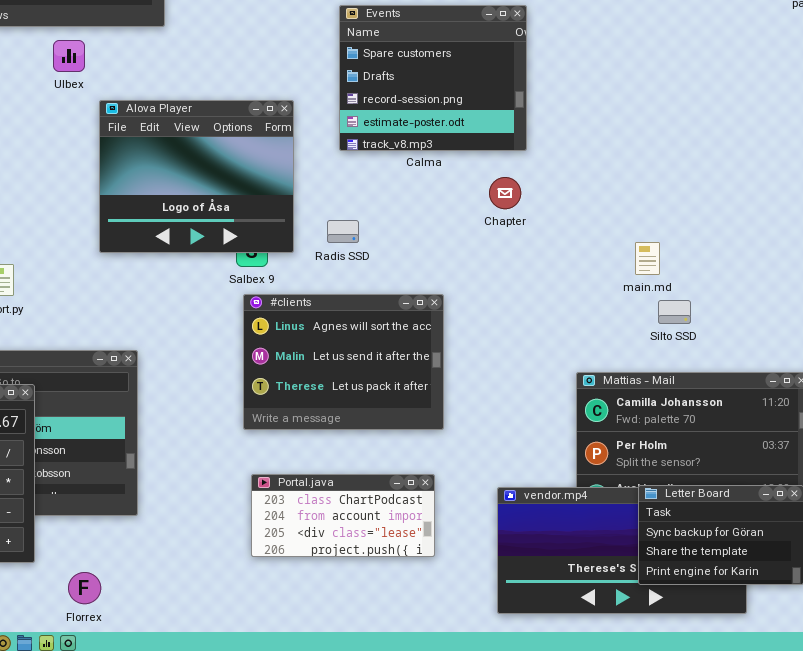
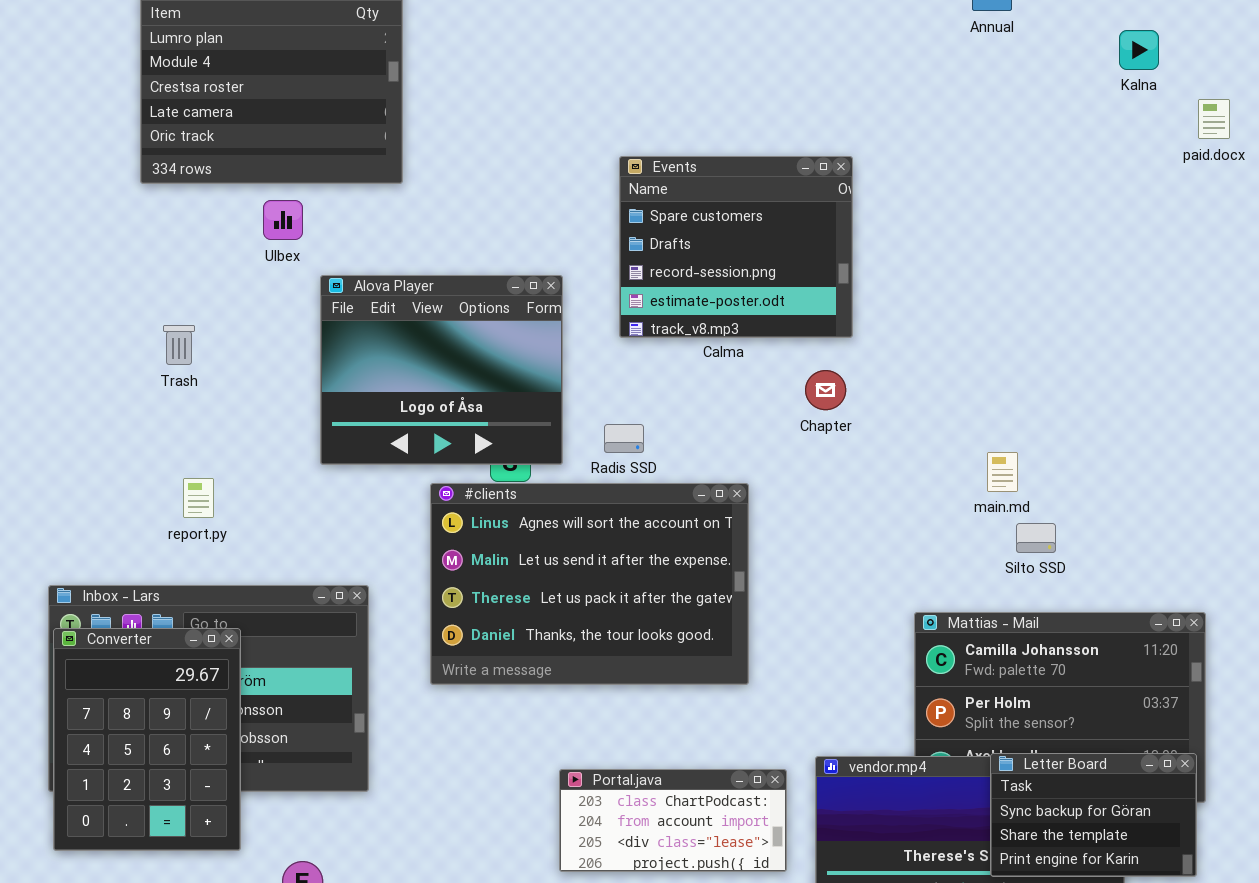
#clients: [243,294,444,430] -> [430,483,749,685], resized
Portal.java: [251,474,435,557] -> [559,769,787,872], moved

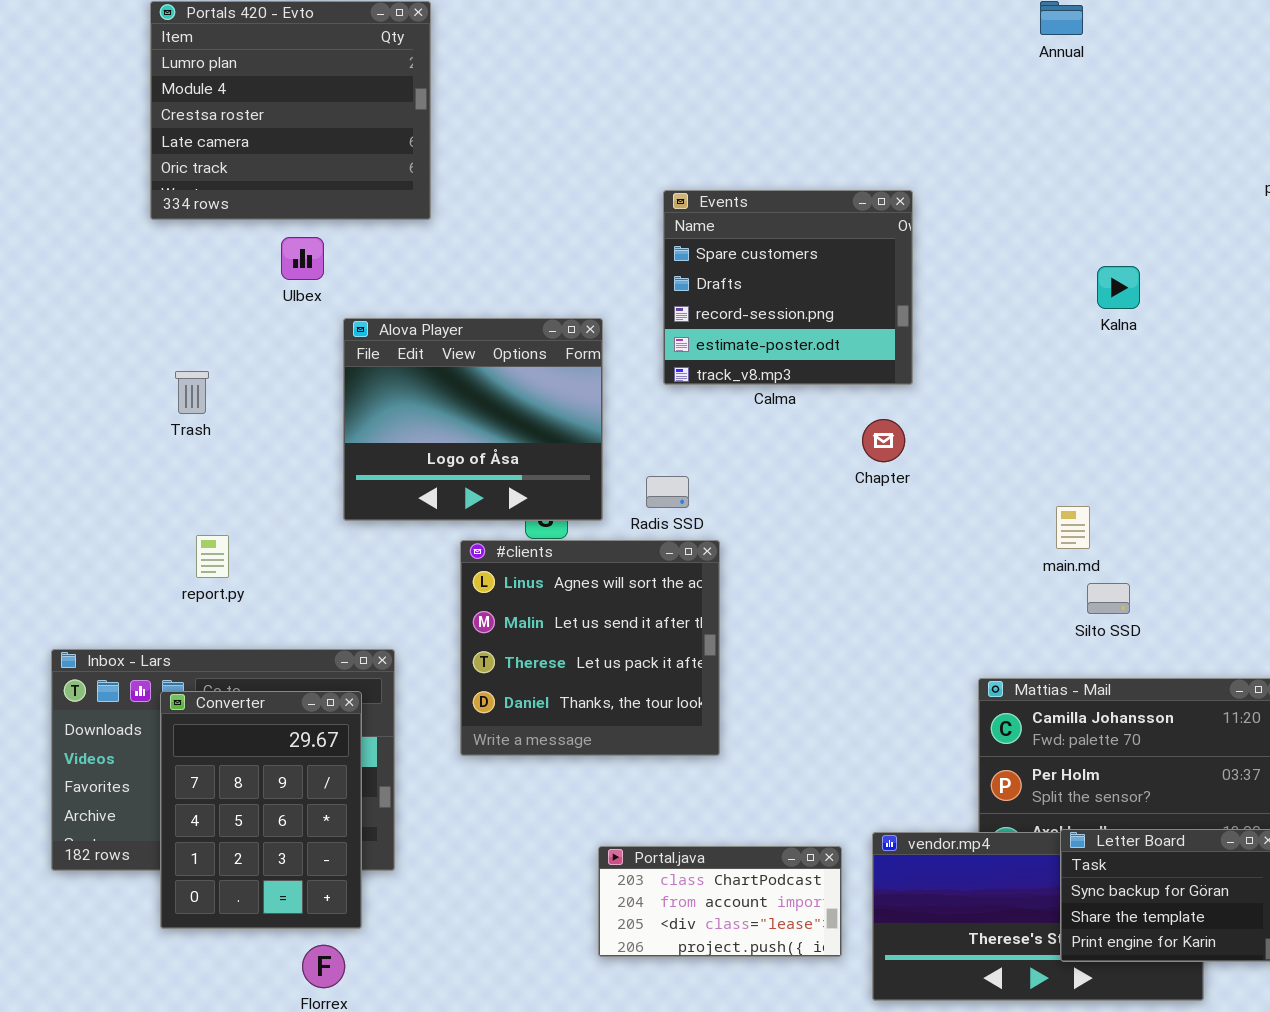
Kalna: [1119,30,1159,70] -> [1097,266,1140,309], moved
#clients: [430,483,749,685] -> [460,540,720,756], resized
Converter: [53,628,241,851] -> [160,691,362,929], moved

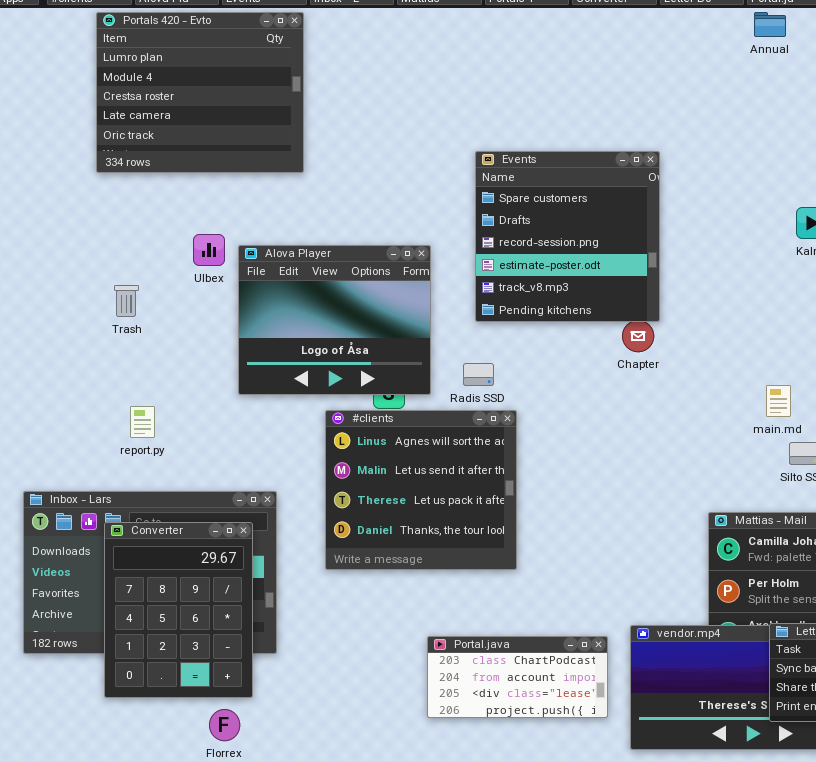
Events: [663,190,913,385] -> [475,151,660,322], resized
Ulbex: [281,237,324,280] -> [193,234,225,266], moved

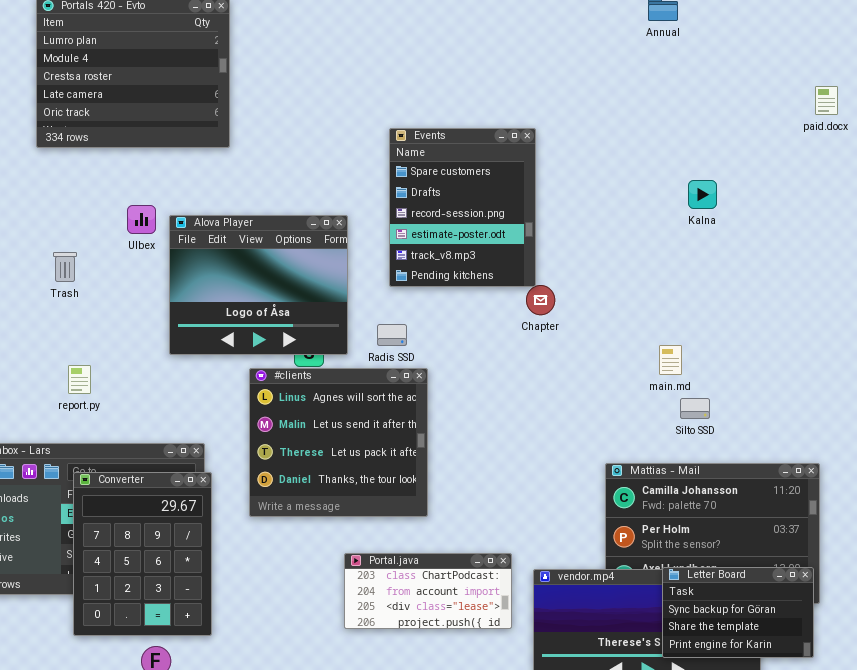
Events: [475,151,660,322] -> [389,128,536,287], resized
Converter: [104,522,253,698] -> [73,472,212,636], moved
Portal.java: [427,636,608,718] -> [344,553,512,629], moved

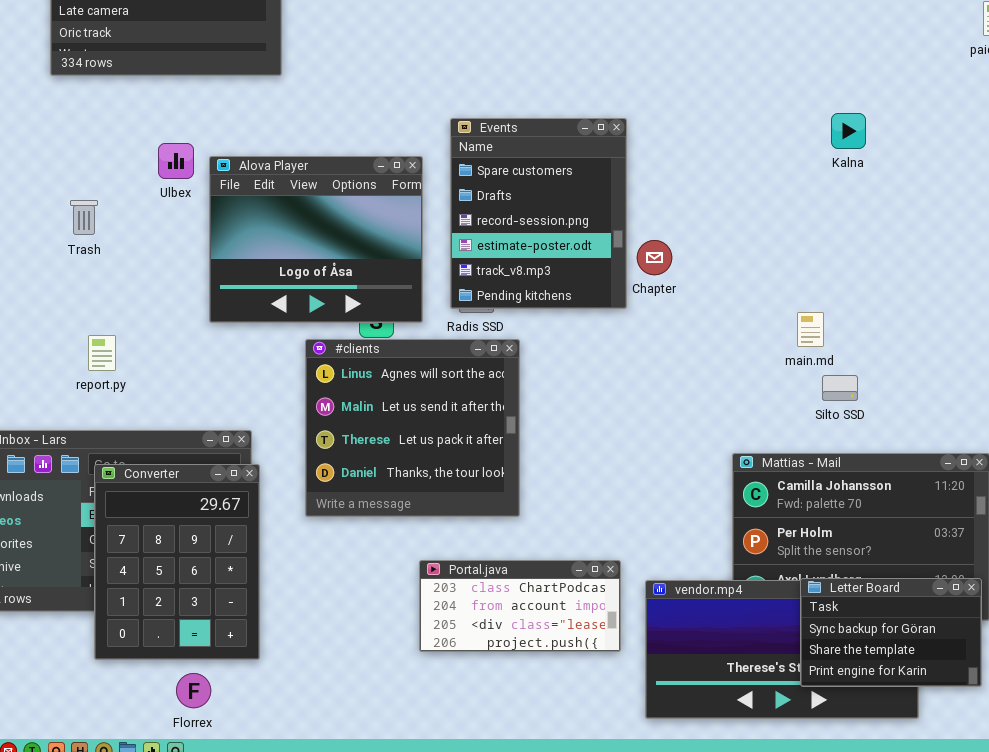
Events: [389,128,536,287] -> [450,118,627,309], moved

